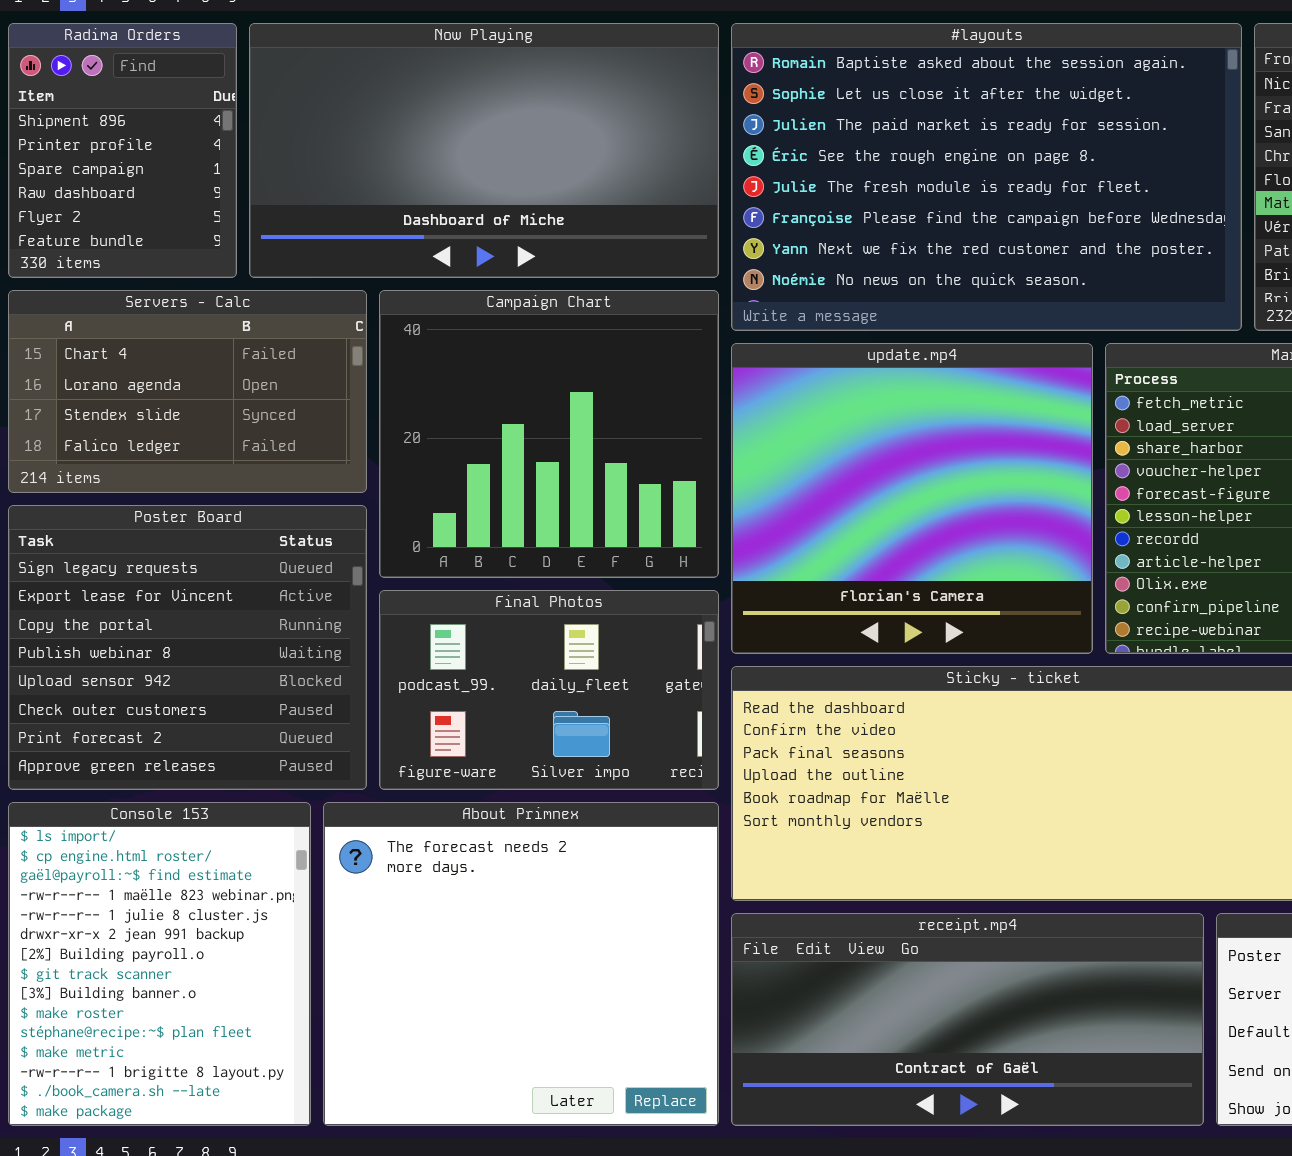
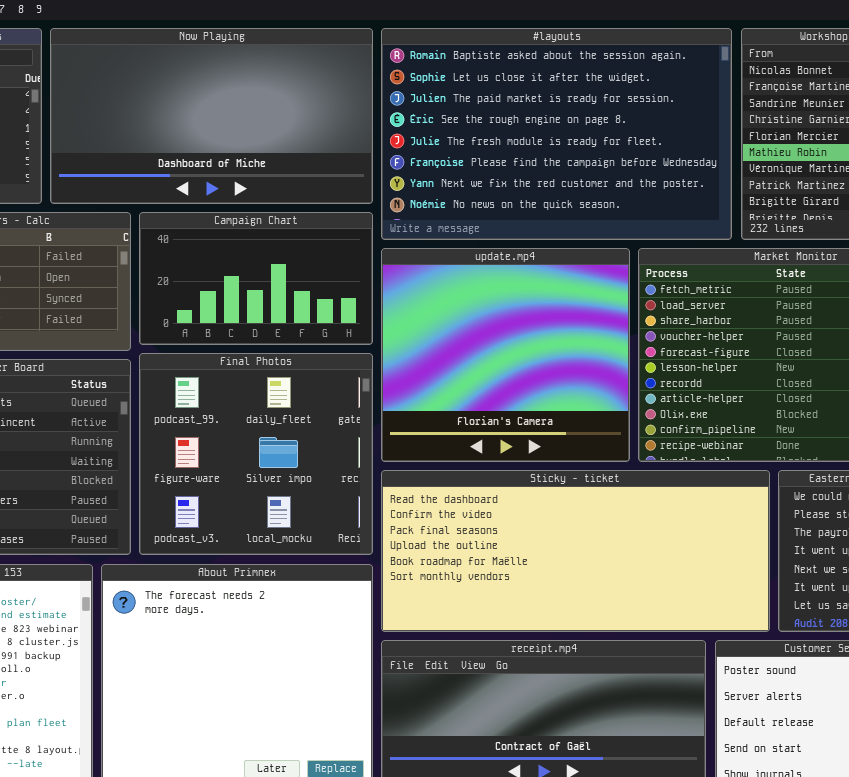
Campaign Chart: [379,290,719,578] -> [139,212,373,345], resized
Final Photos: [379,590,719,790] -> [139,353,373,555], resized

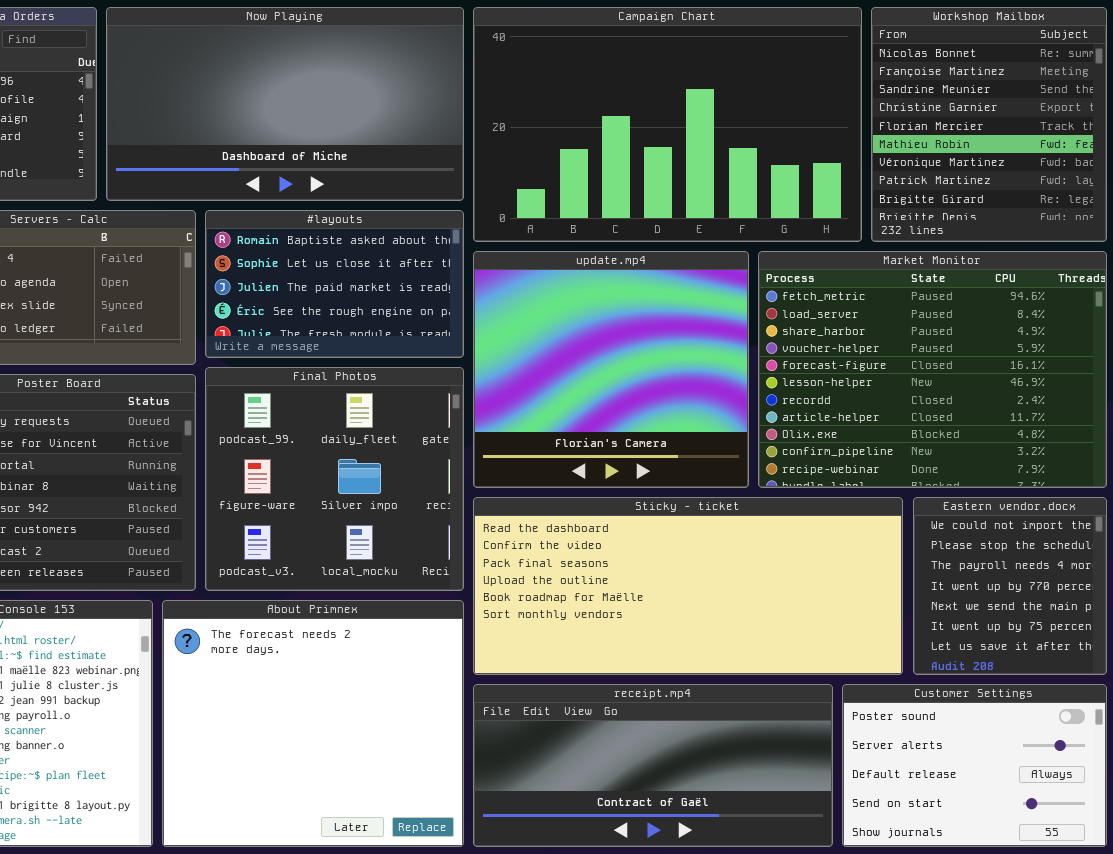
#layouts: [381,28,732,240] -> [205,210,464,358], moved, resized
Campaign Chart: [139,212,373,345] -> [473,7,862,242], moved, resized

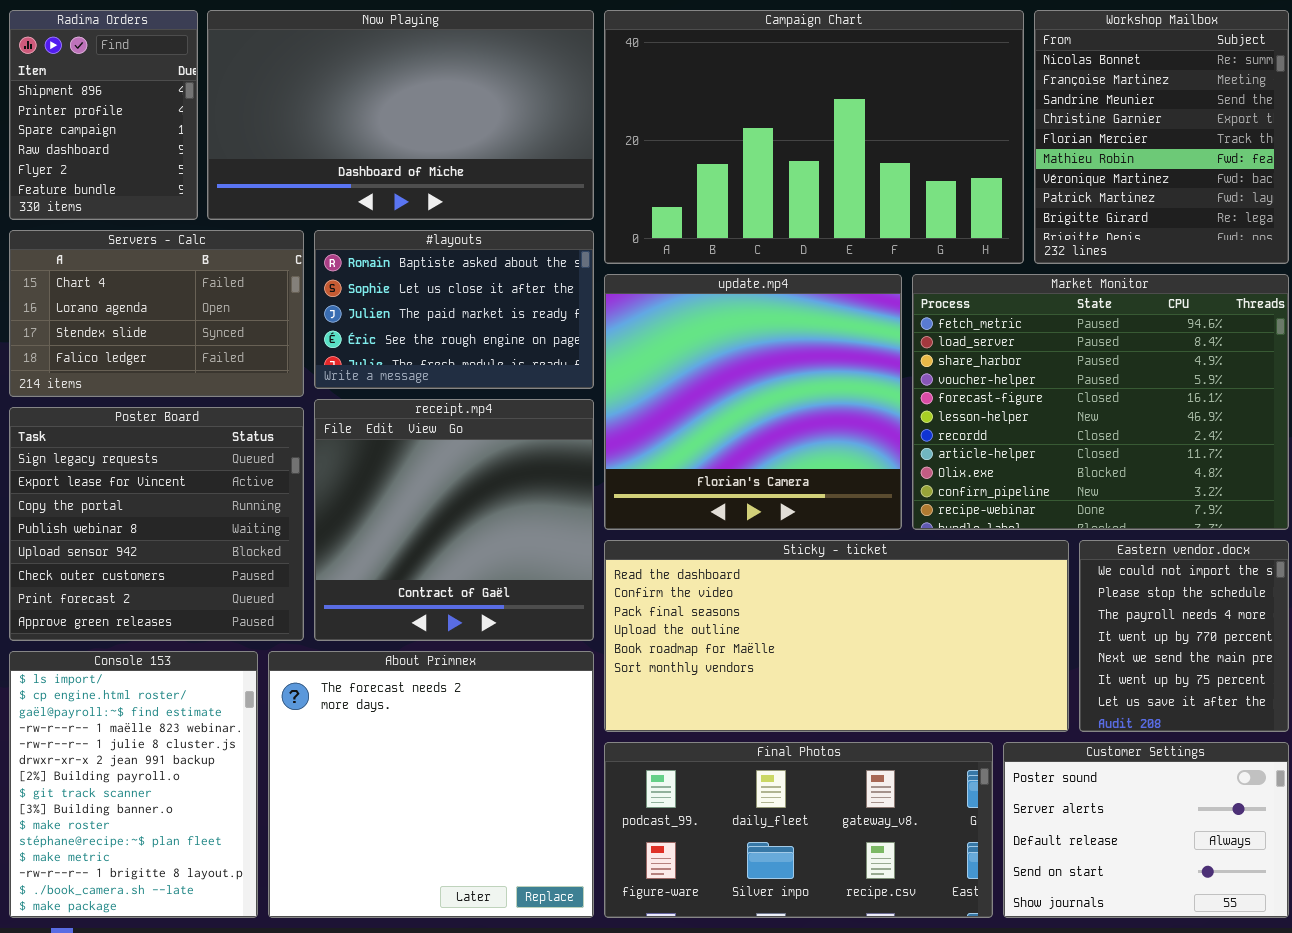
Final Photos: [205,367,464,591] -> [604,742,993,918], moved, resized
receipt.mp4: [473,684,833,847] -> [314,399,594,641], moved, resized

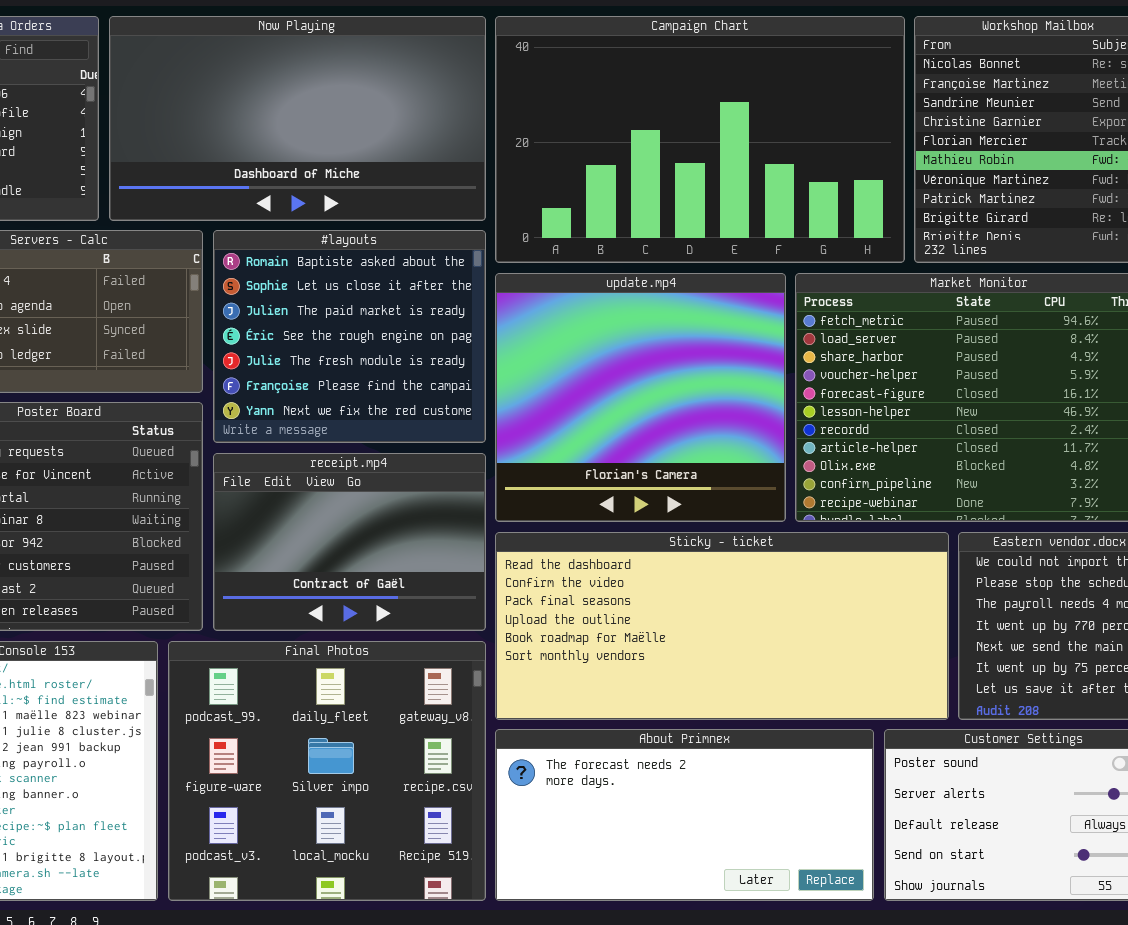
#layouts: [314,230,594,389] -> [213,230,486,443], resized
receipt.mp4: [314,399,594,641] -> [213,453,486,631], resized
About Primnex: [268,651,594,918] -> [495,729,874,901], moved, resized
Final Photos: [604,742,993,918] -> [168,641,486,901], moved, resized

